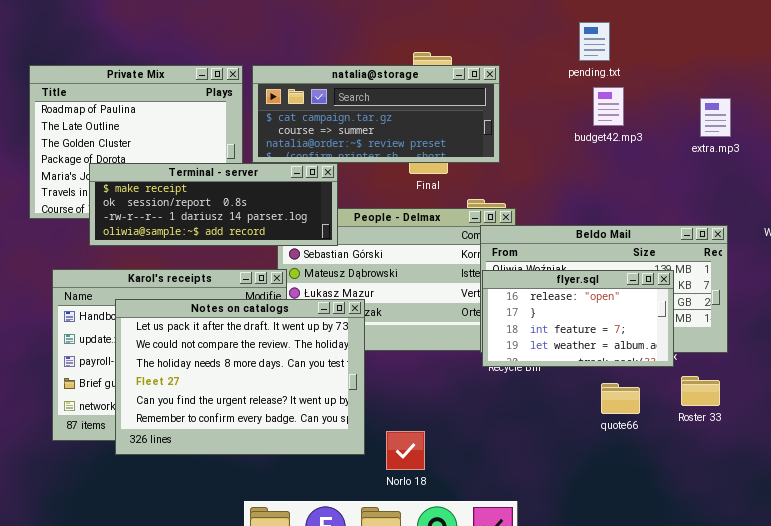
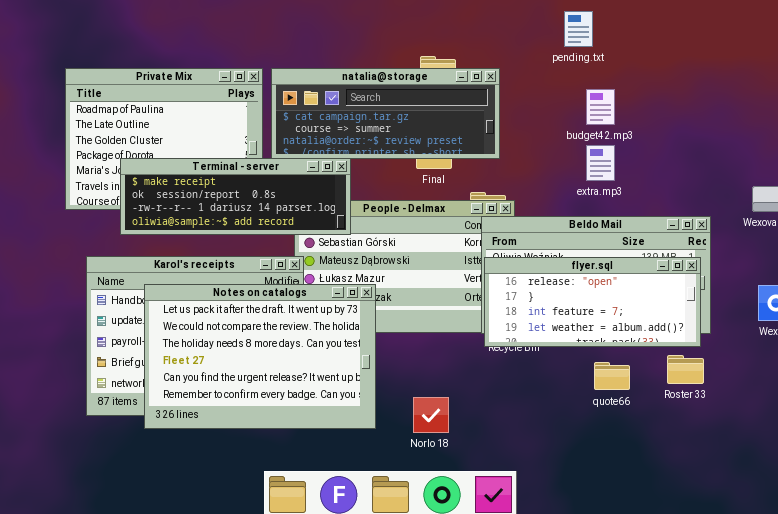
pending.txt: [579,22,610,61] -> [564,11,593,47], moved
extra.mp3: [700,98,731,137] -> [586,145,615,181], moved
flyer.sql: [482,270,674,367] -> [484,257,701,347], resized
Norlo 18: [386,431,425,470] -> [413,397,449,433], moved

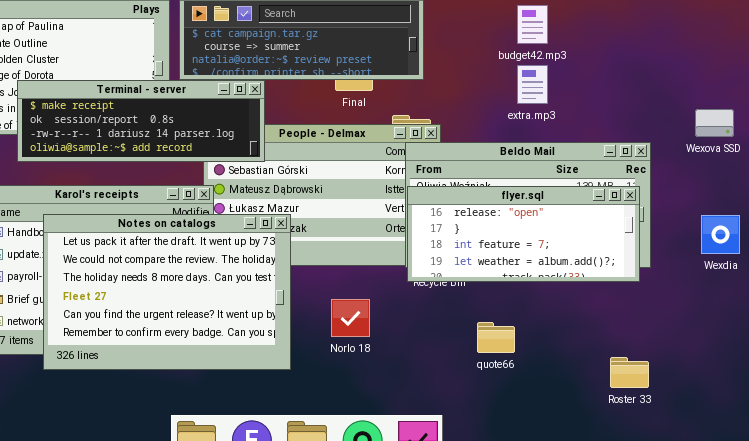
Roster 33: [667,355,704,384] -> [610,357,649,388], moved
quote66: [594,362,630,390] -> [477,322,515,353], moved
Norlo 18: [413,397,449,433] -> [331,299,370,337], moved

